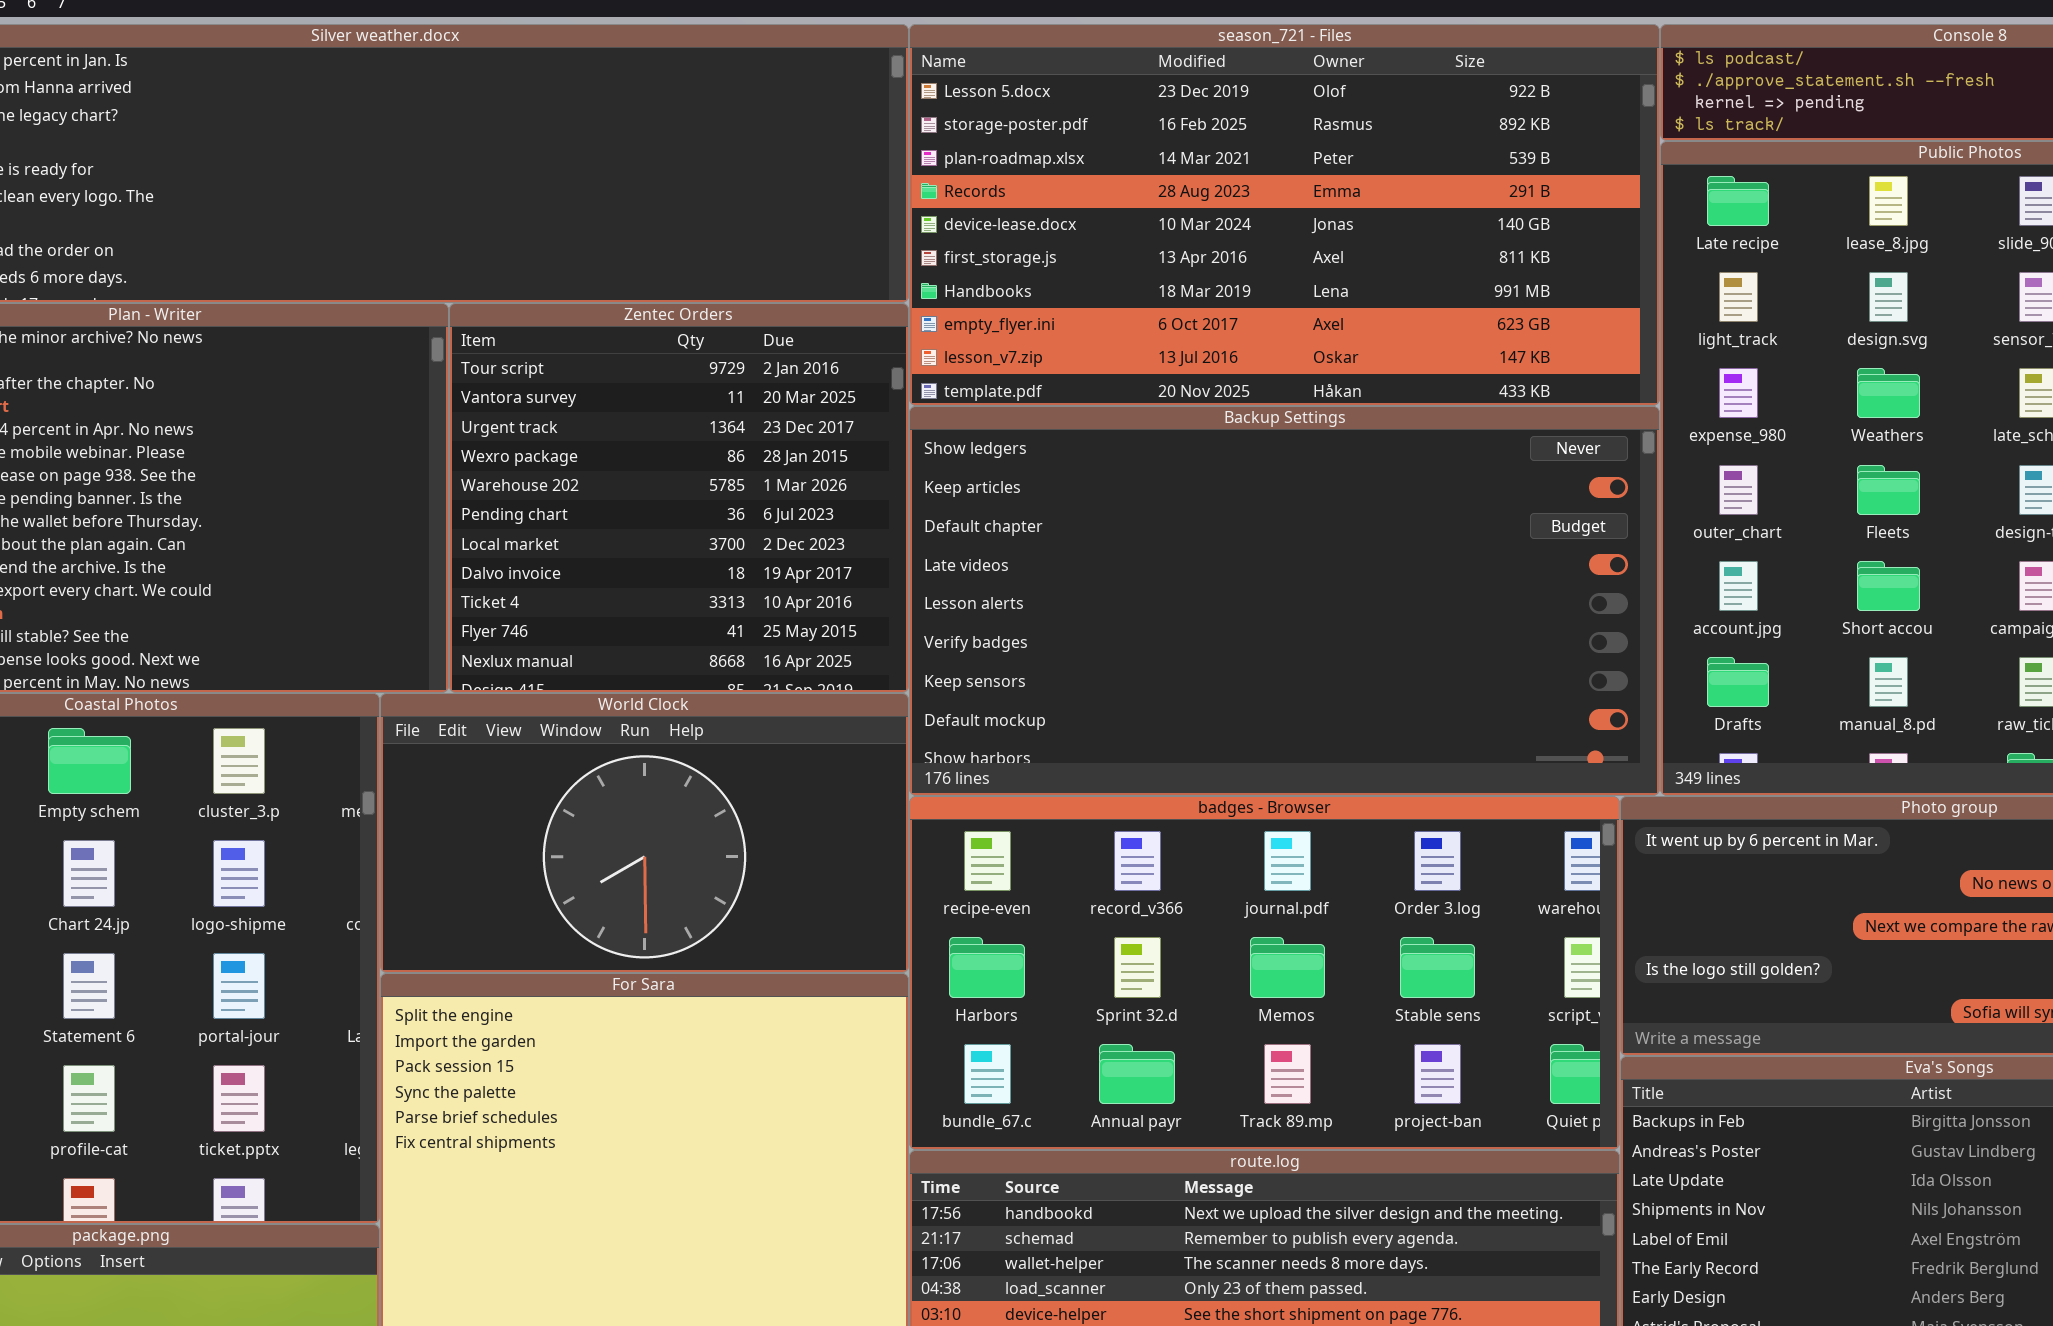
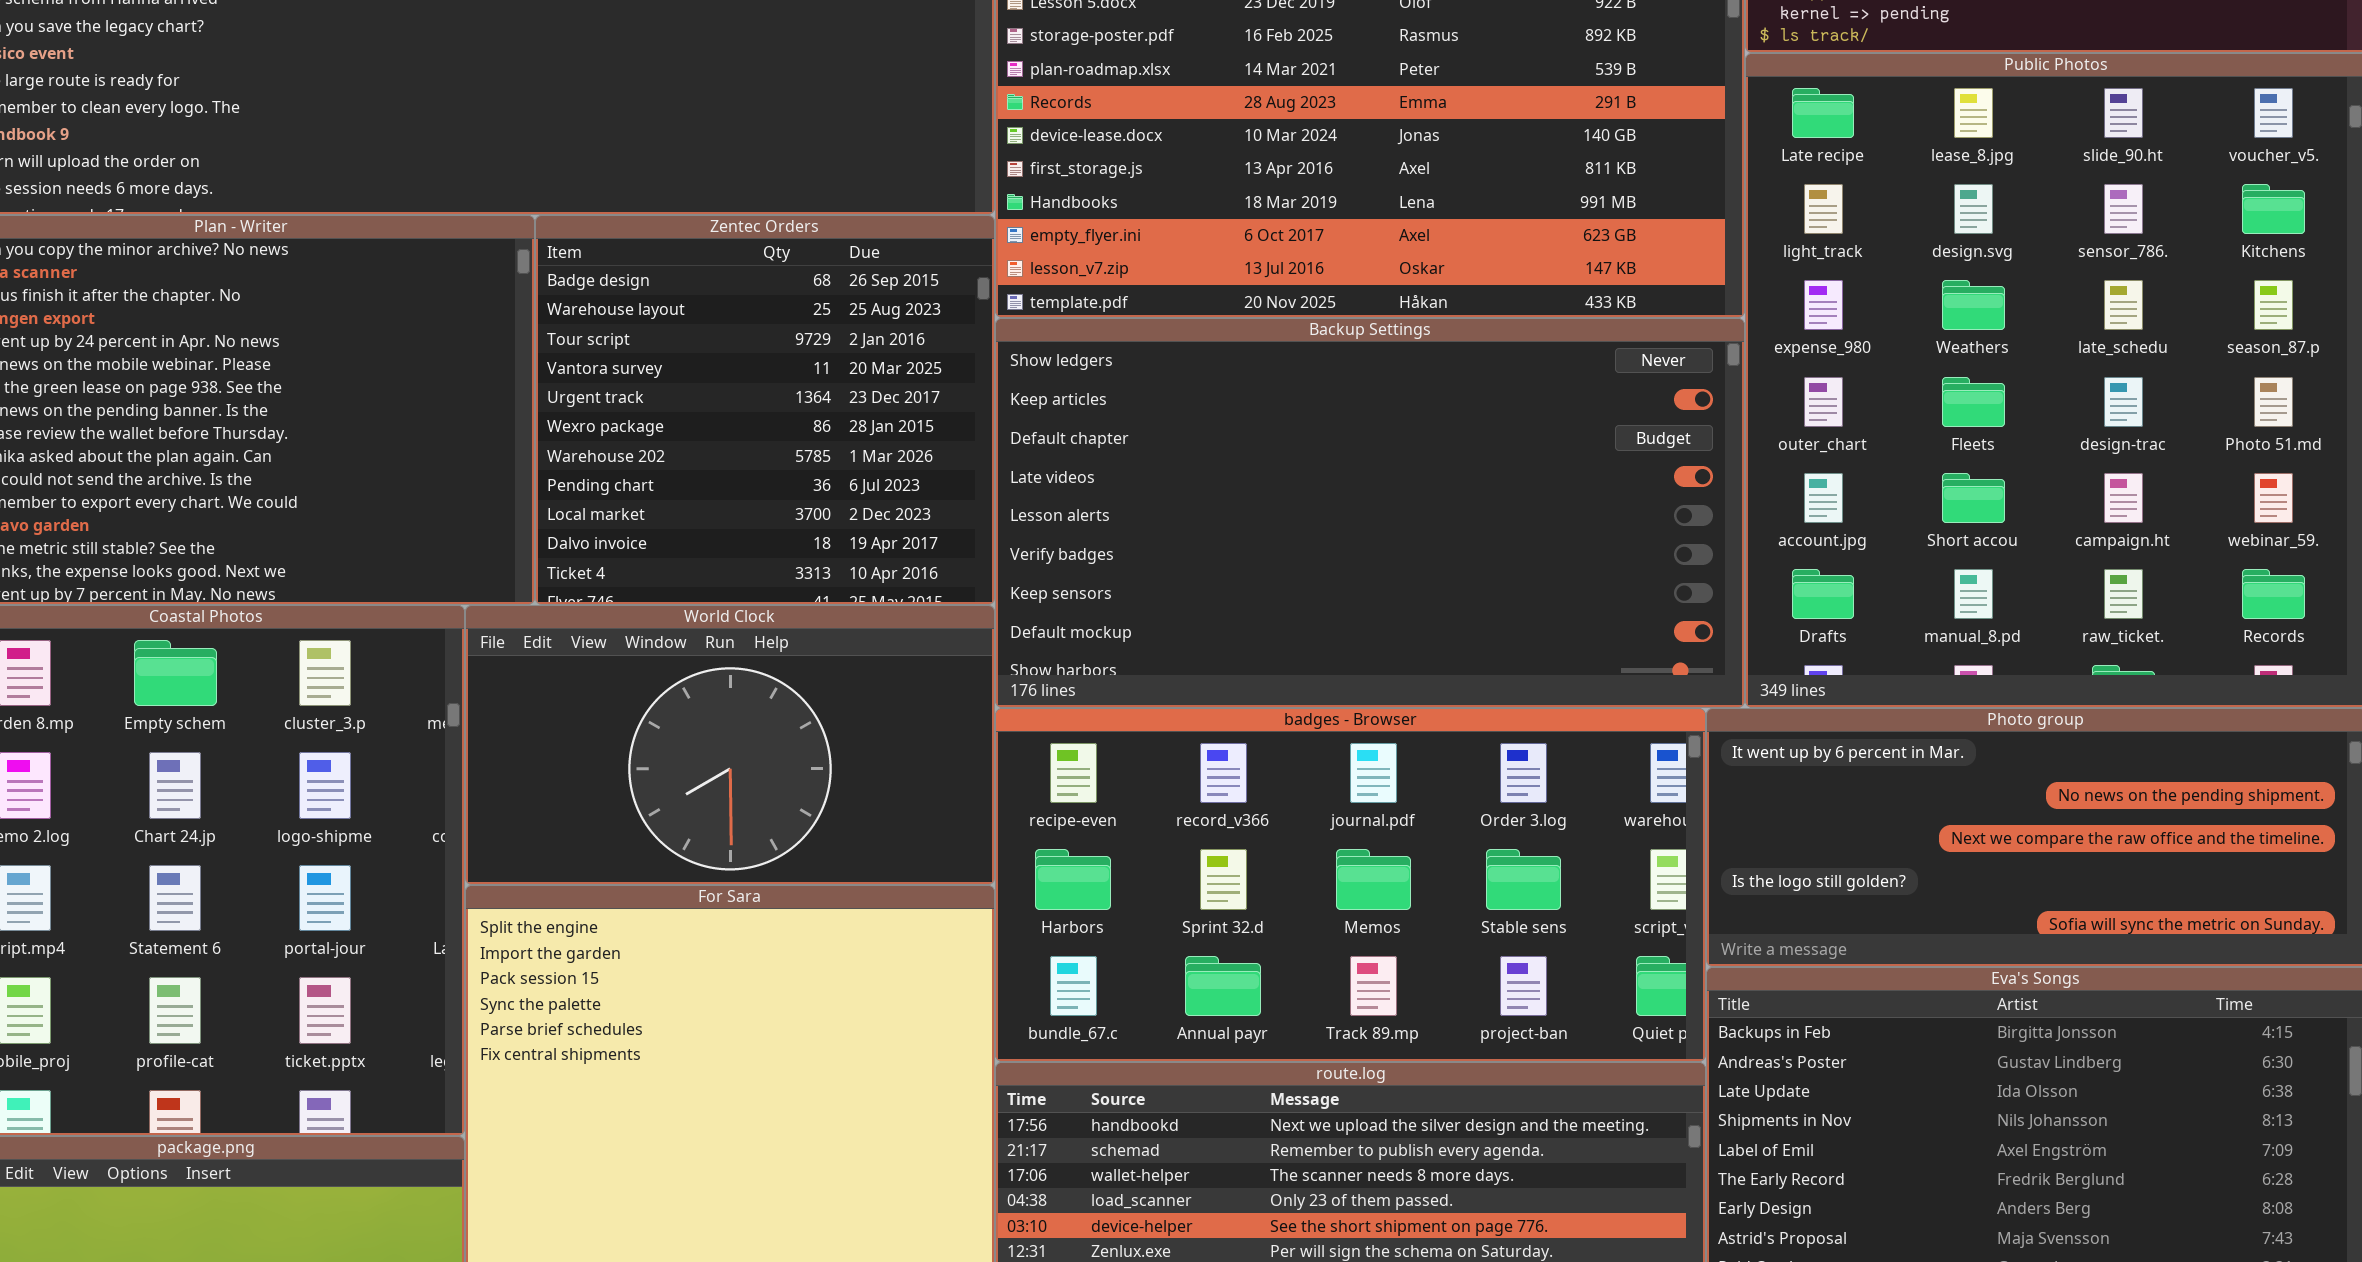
Zentec Orders: [449,303,909,693] -> [535,215,995,605], scrolled up 2 rows

